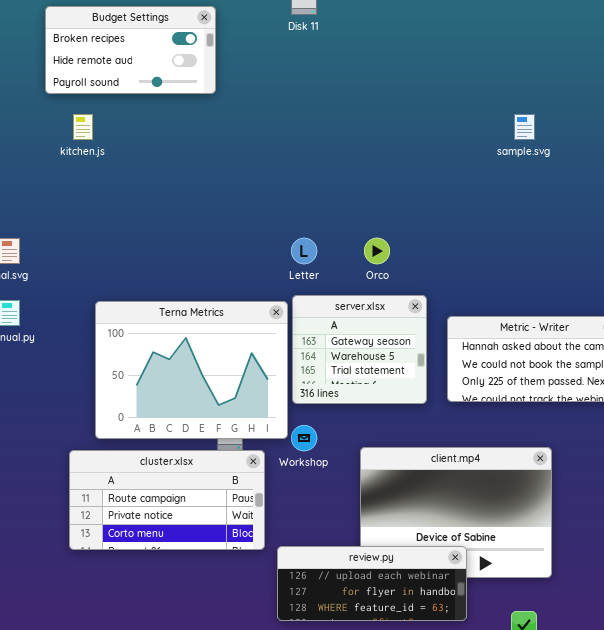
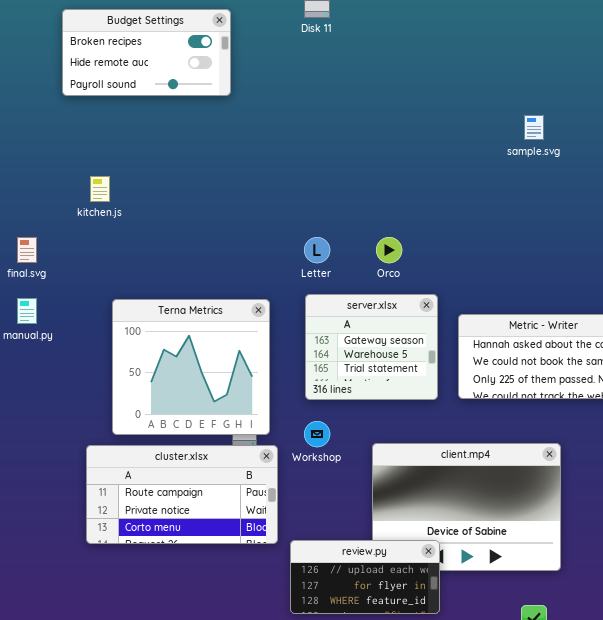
kitchen.js: [73,114,93,140] -> [90,176,110,202], moved
Terna Metrics: [95,301,288,439] -> [112,299,270,435], resized
review.py: [277,546,467,621] -> [290,540,440,614], resized

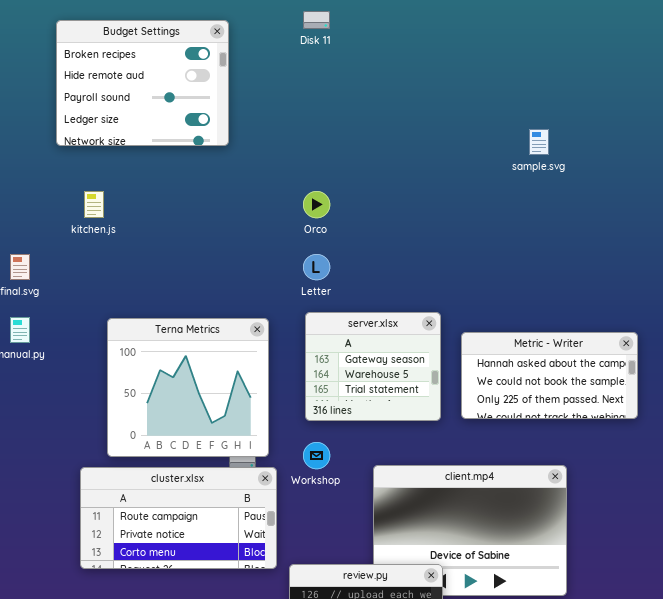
Budget Settings: [62,9,231,96] -> [56,20,229,146], resized
Orco: [376,237,402,263] -> [303,191,330,218], moved

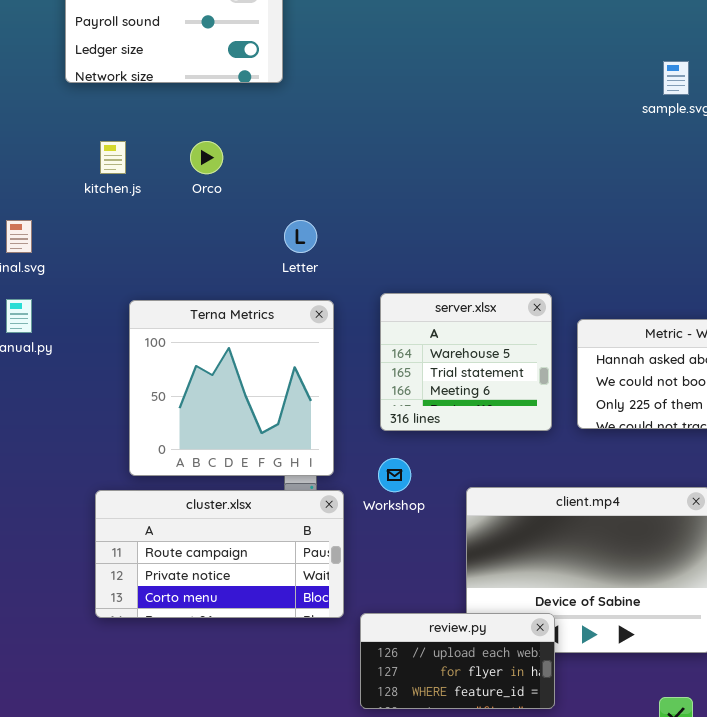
Orco: [303,191,330,218] -> [190,141,223,174], moved
Letter: [303,254,330,280] -> [284,220,317,253], moved
server.xlsx: [305,312,441,421] -> [380,293,552,431], scrolled down 1 row

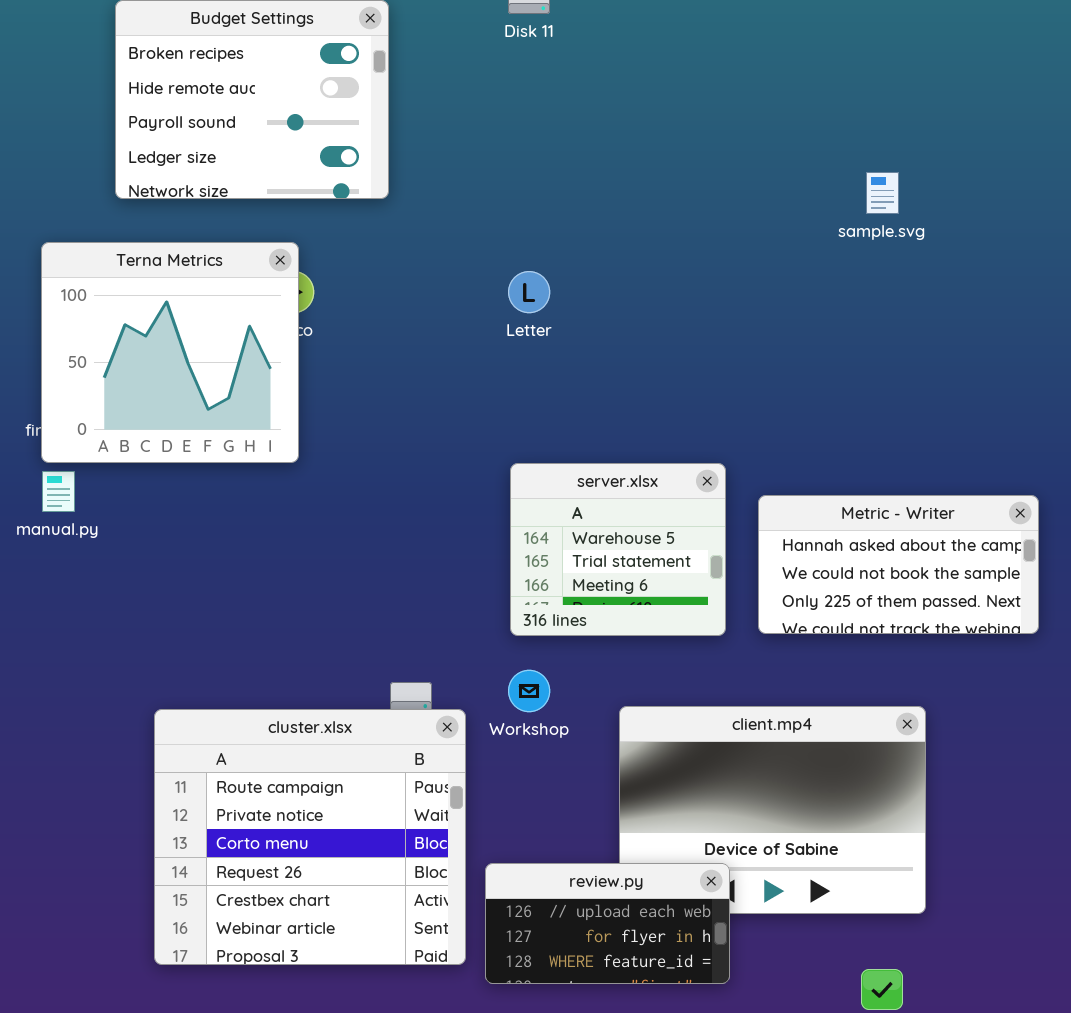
Letter: [284,220,317,253] -> [508,271,550,313], moved
Terna Metrics: [129,300,334,476] -> [41,242,299,463], moved
cluster.xlsx: [95,490,344,618] -> [154,709,466,965], resized

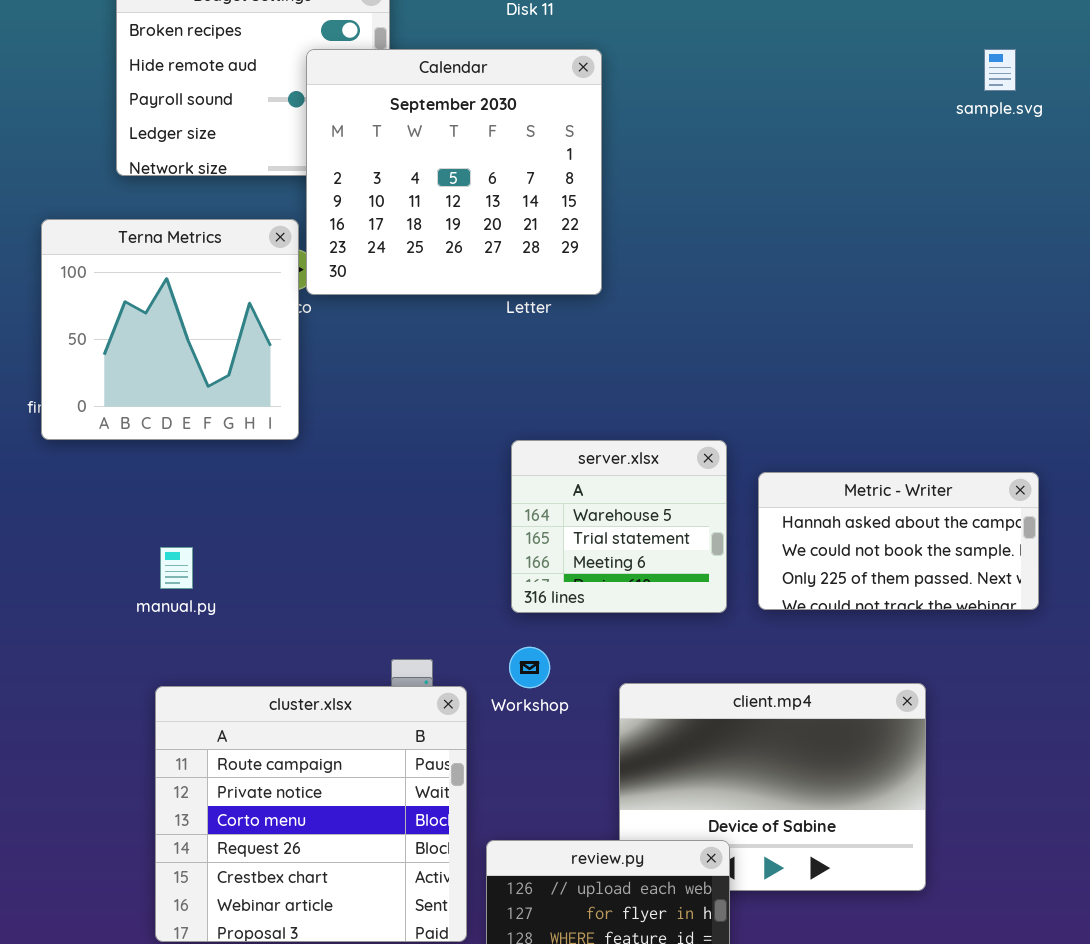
Calendar: none -> [306,49,602,295], opened
sample.svg: [866,172,899,214] -> [984,49,1016,91], moved
manual.py: [42,471,75,512] -> [160,547,193,589], moved

